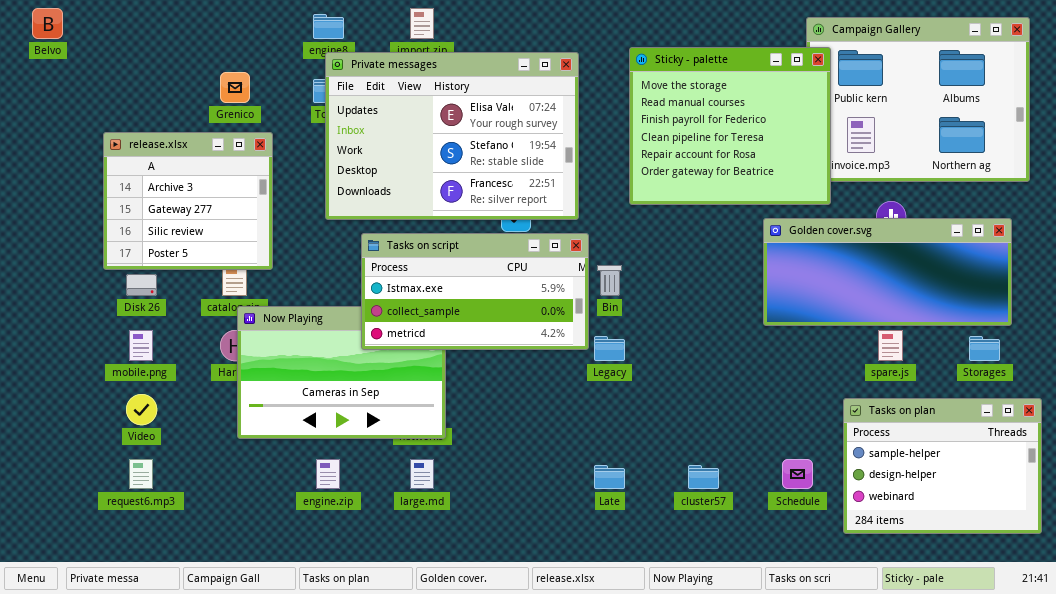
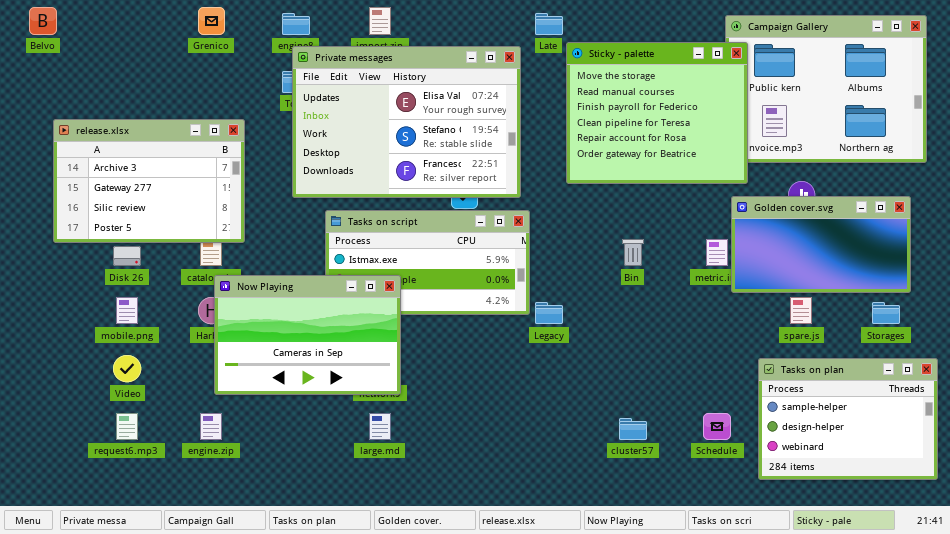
Grenico: [220,72,250,103] -> [198,7,225,35], moved
release.xlsx: [103,132,273,270] -> [53,119,245,243], resized
Golden cover.svg: [763,218,1012,326] -> [731,196,911,293], resized
Bin: [597,265,622,296] -> [622,239,644,266], moved
Now Playing: [237,306,446,439] -> [214,275,401,395], raised
engine.zip: [316,459,340,489] -> [200,413,222,440], moved
Late: [594,465,625,489] -> [535,13,563,35], moved

